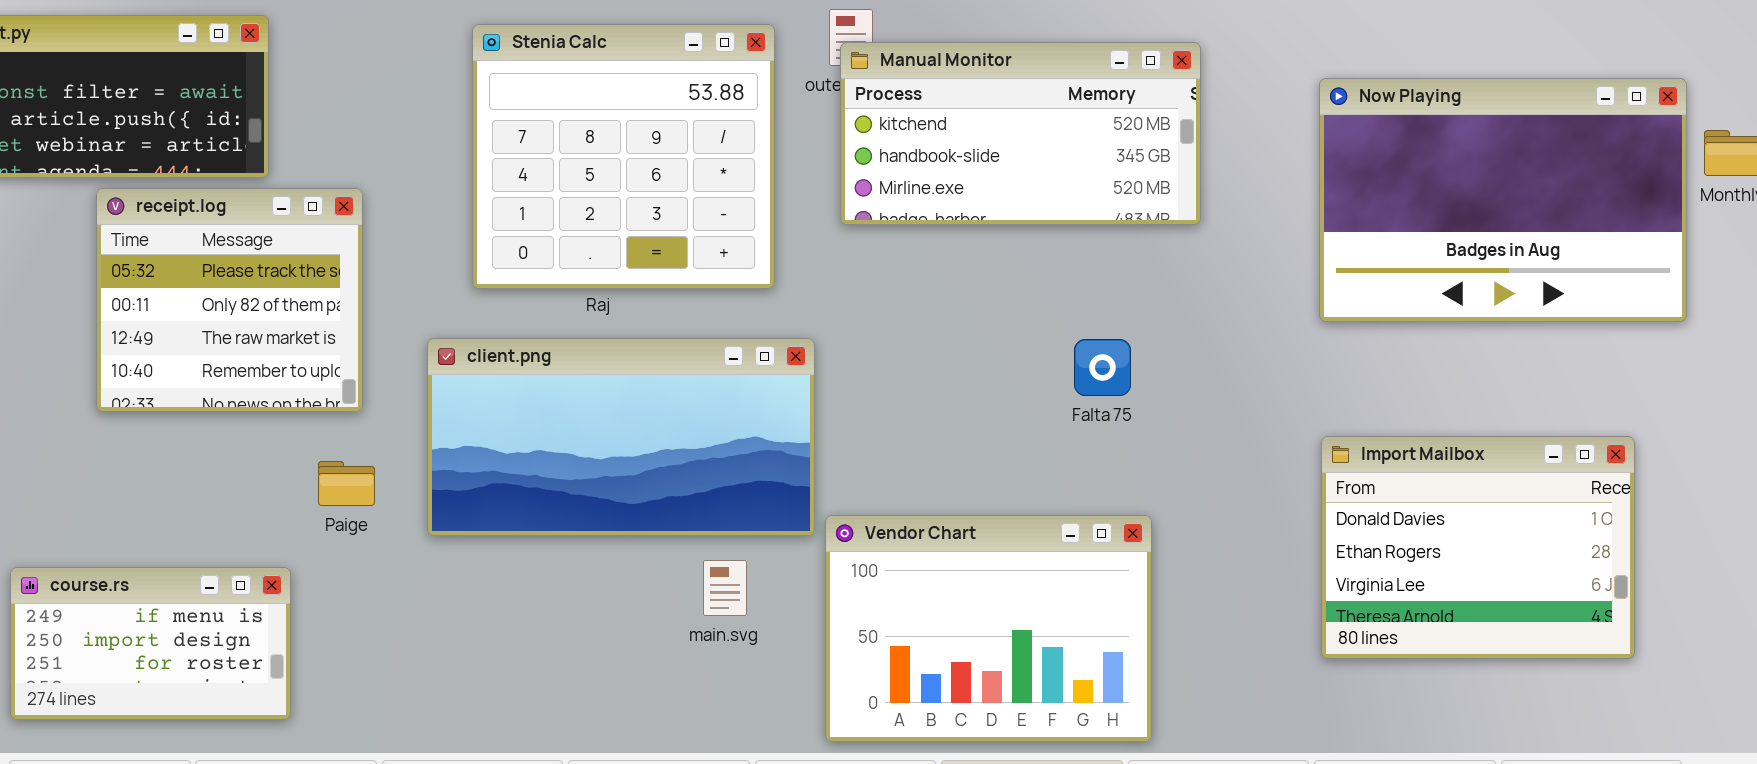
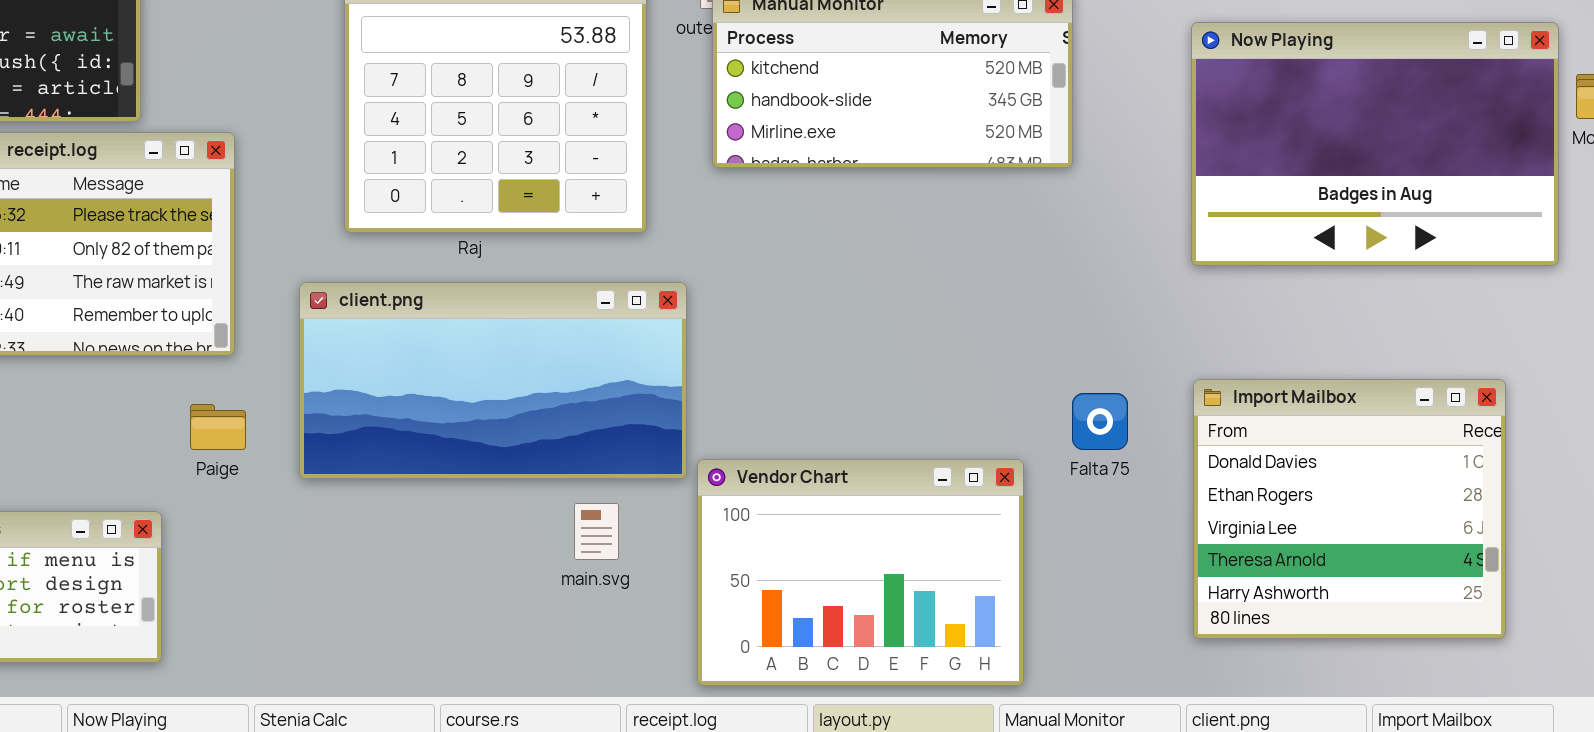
Falta 75: [1074,339,1131,396] -> [1072,393,1128,450], moved
Import Mailbox: [1321,436,1635,659] -> [1193,379,1506,639], resized

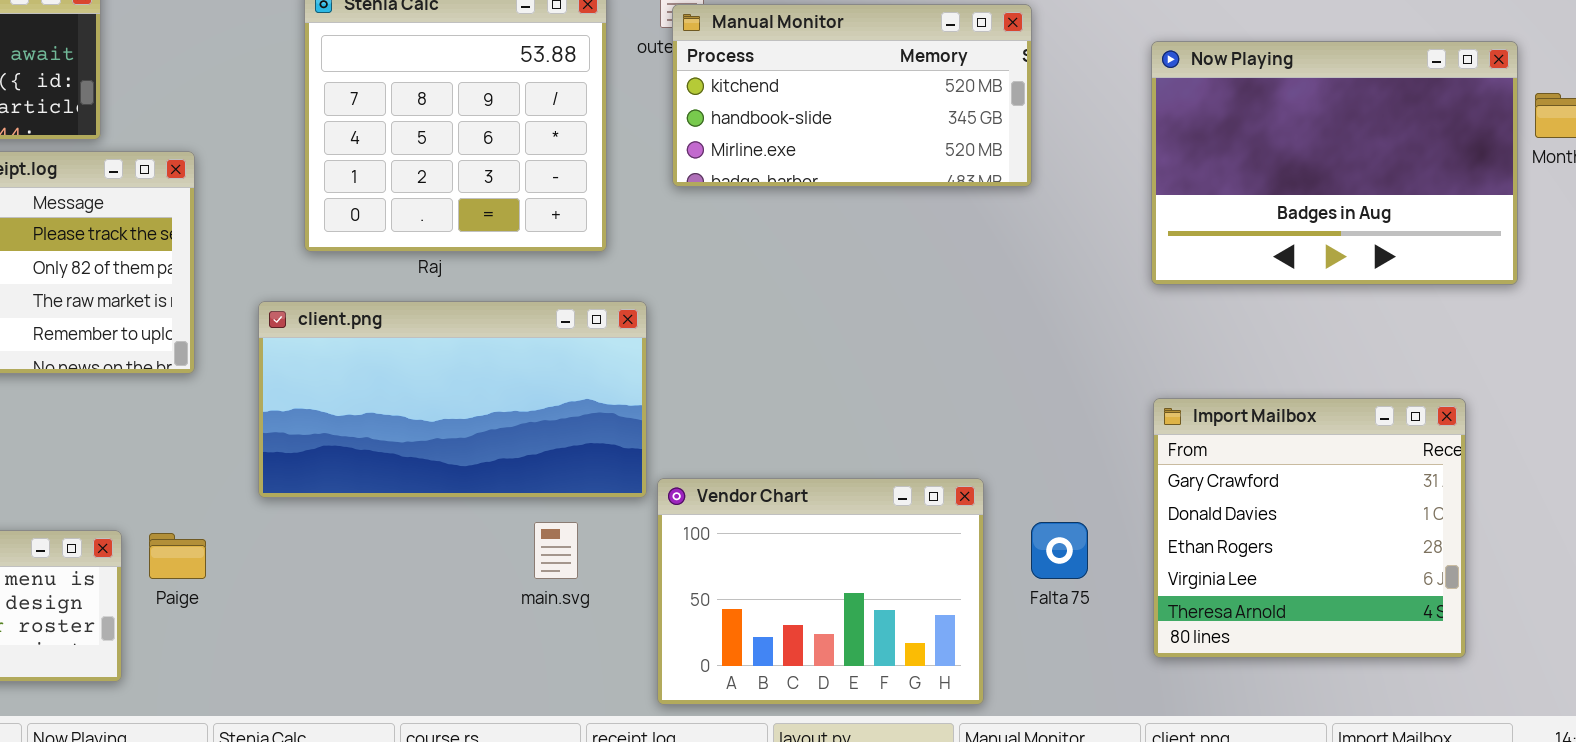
Import Mailbox: [1193,379,1506,639] -> [1153,398,1466,658], scrolled up 1 row
Falta 75: [1072,393,1128,450] -> [1031,522,1088,579], moved
Paige: [190,404,246,450] -> [149,533,206,579], moved

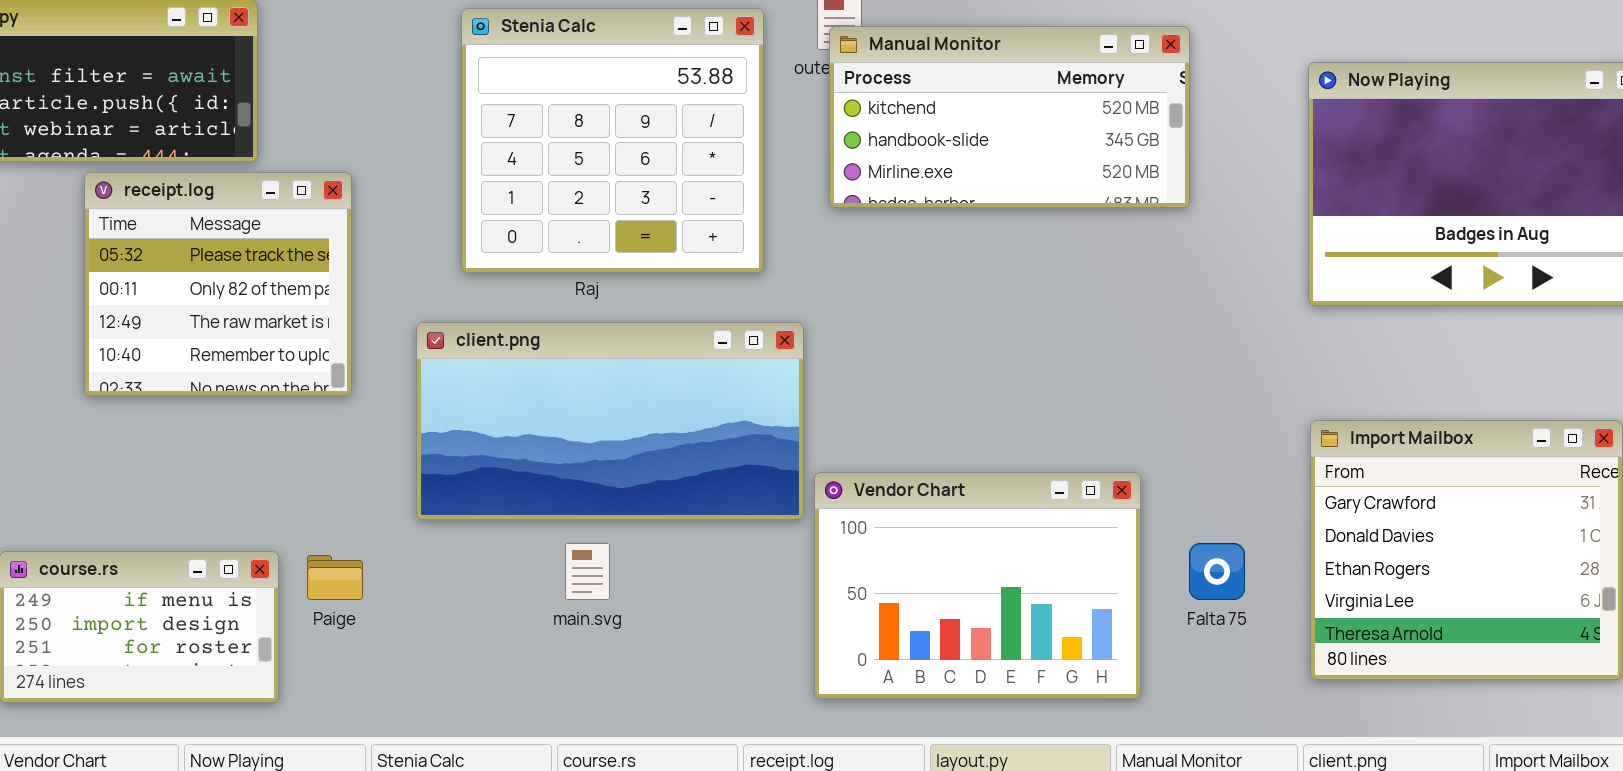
Vendor Chart: [657,478,984,705] -> [814,472,1141,699], moved
main.svg: [534,522,578,579] -> [565,543,610,600], moved

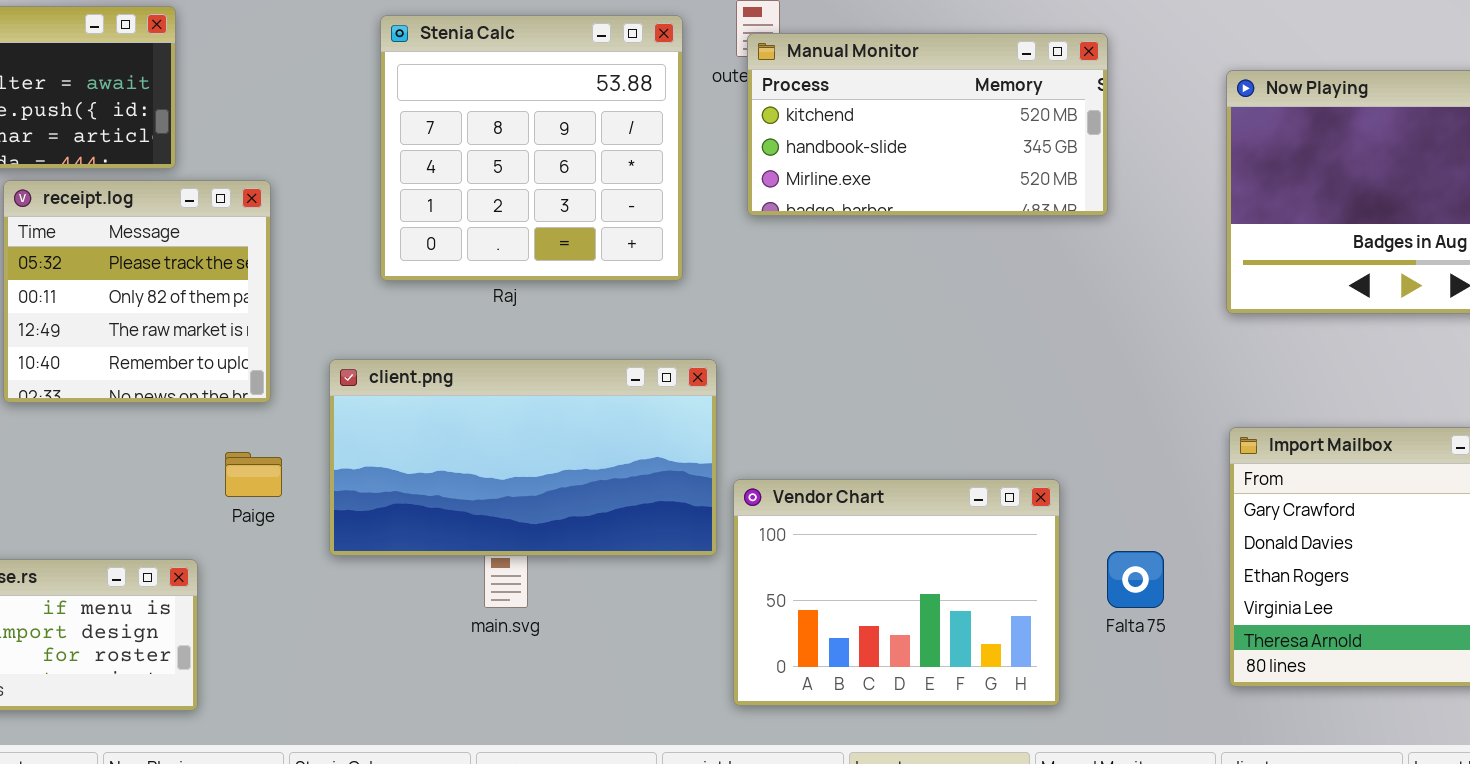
client.png: [416,322,804,520] -> [329,359,717,556], moved
Paige: [307,555,363,600] -> [225,452,282,497], moved

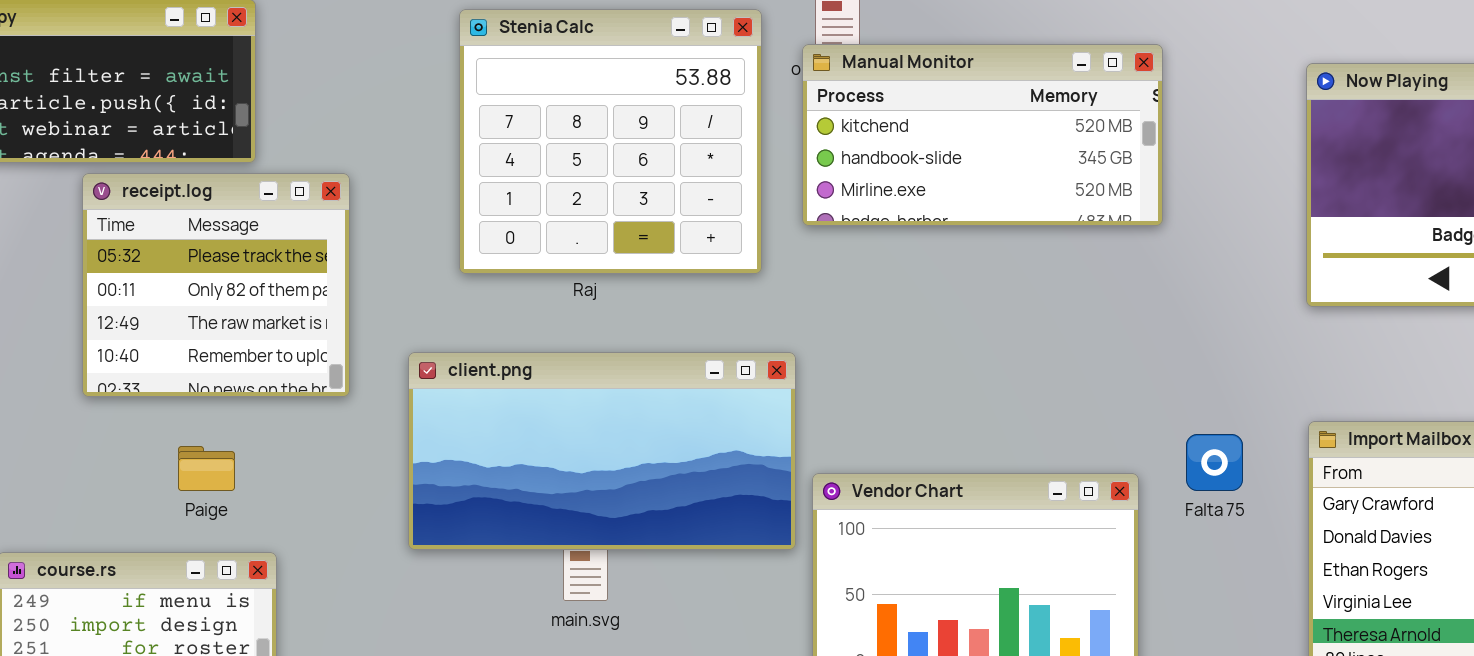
Manual Monitor: [747,33,1108,216] -> [802,44,1163,226], moved
Paige: [225,452,282,497] -> [178,446,235,491], moved
Falta 75: [1107,551,1164,608] -> [1186,434,1243,491], moved

